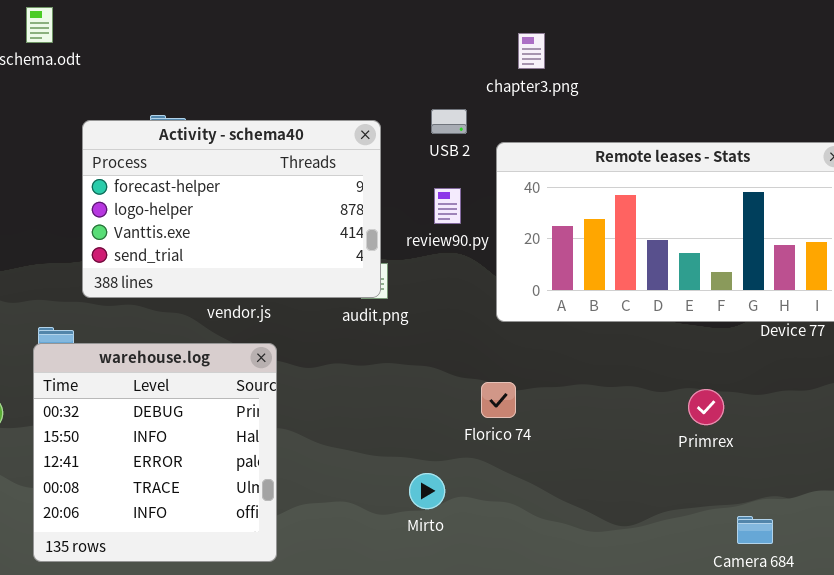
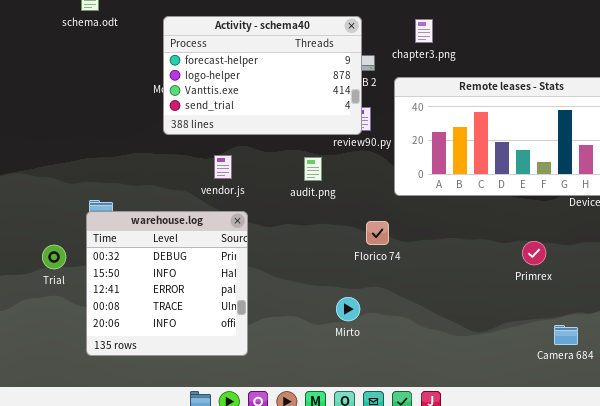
chapter3.png: [518,33,545,69] -> [415,19,433,43], moved
Activity - schema40: [82,120,381,298] -> [163,16,362,135], moved
Florico 74: [481,382,516,418] -> [366,221,389,245], moved

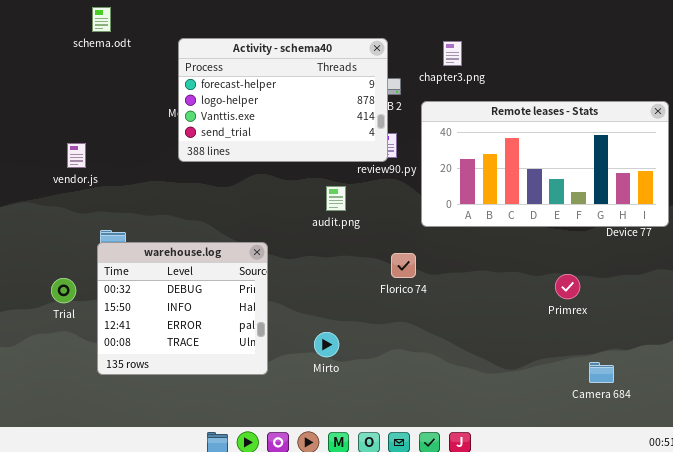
vendor.js: [214,155,232,179] -> [67,143,86,168], moved
warehouse.log: [86,211,248,356] -> [97,242,268,375], resized
Mirto: [336,297,360,321] -> [314,332,339,357], moved

